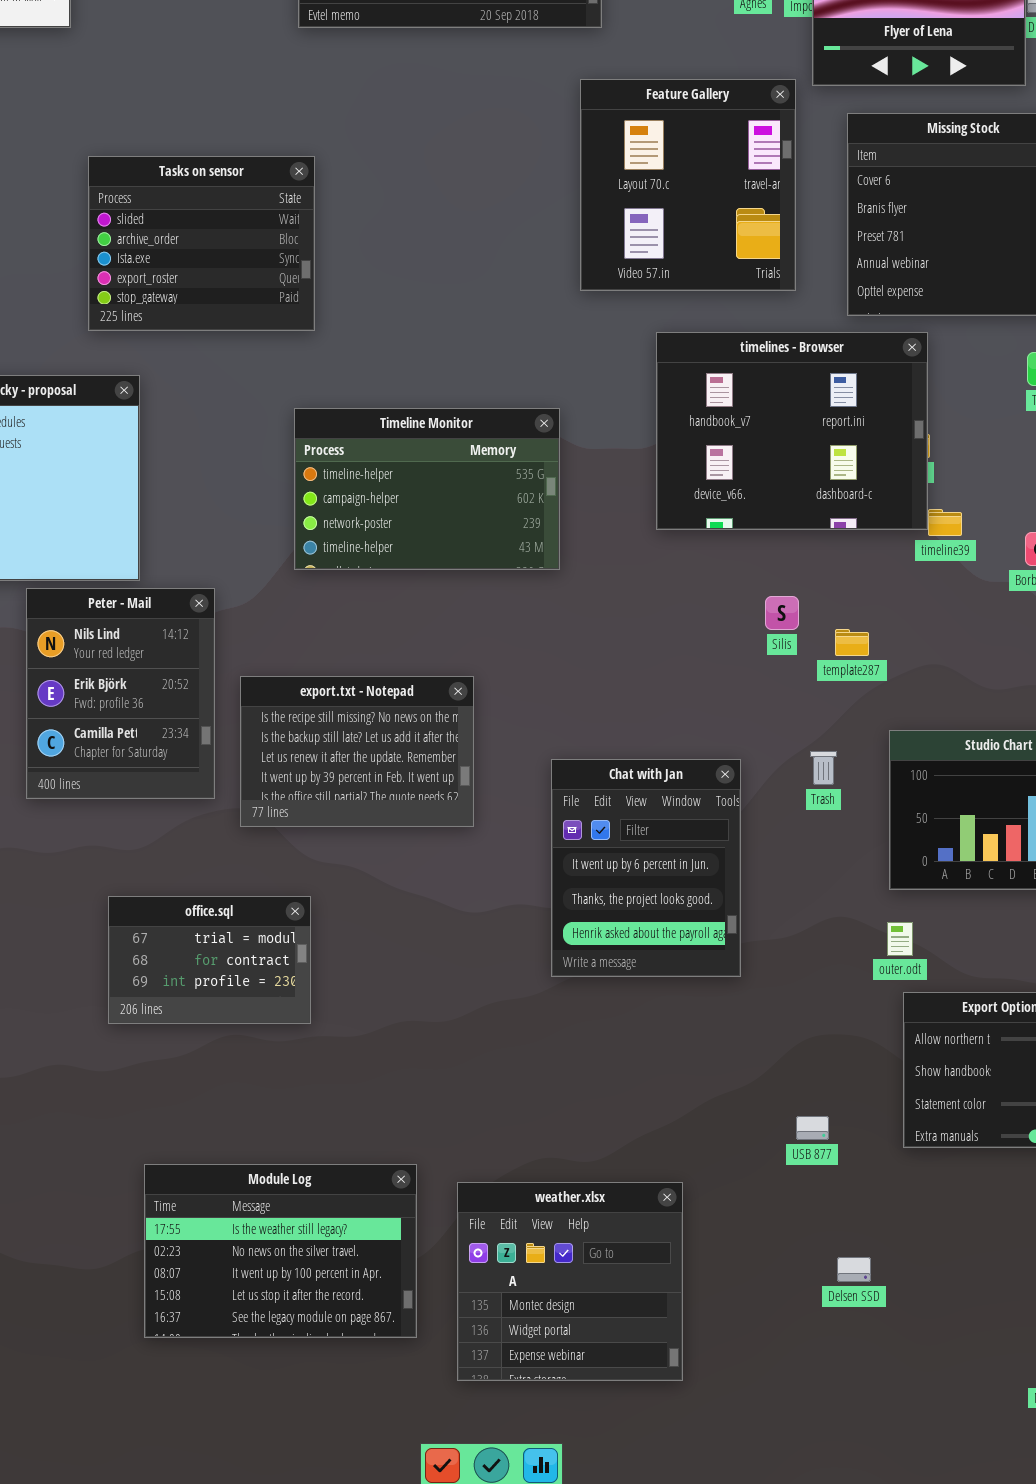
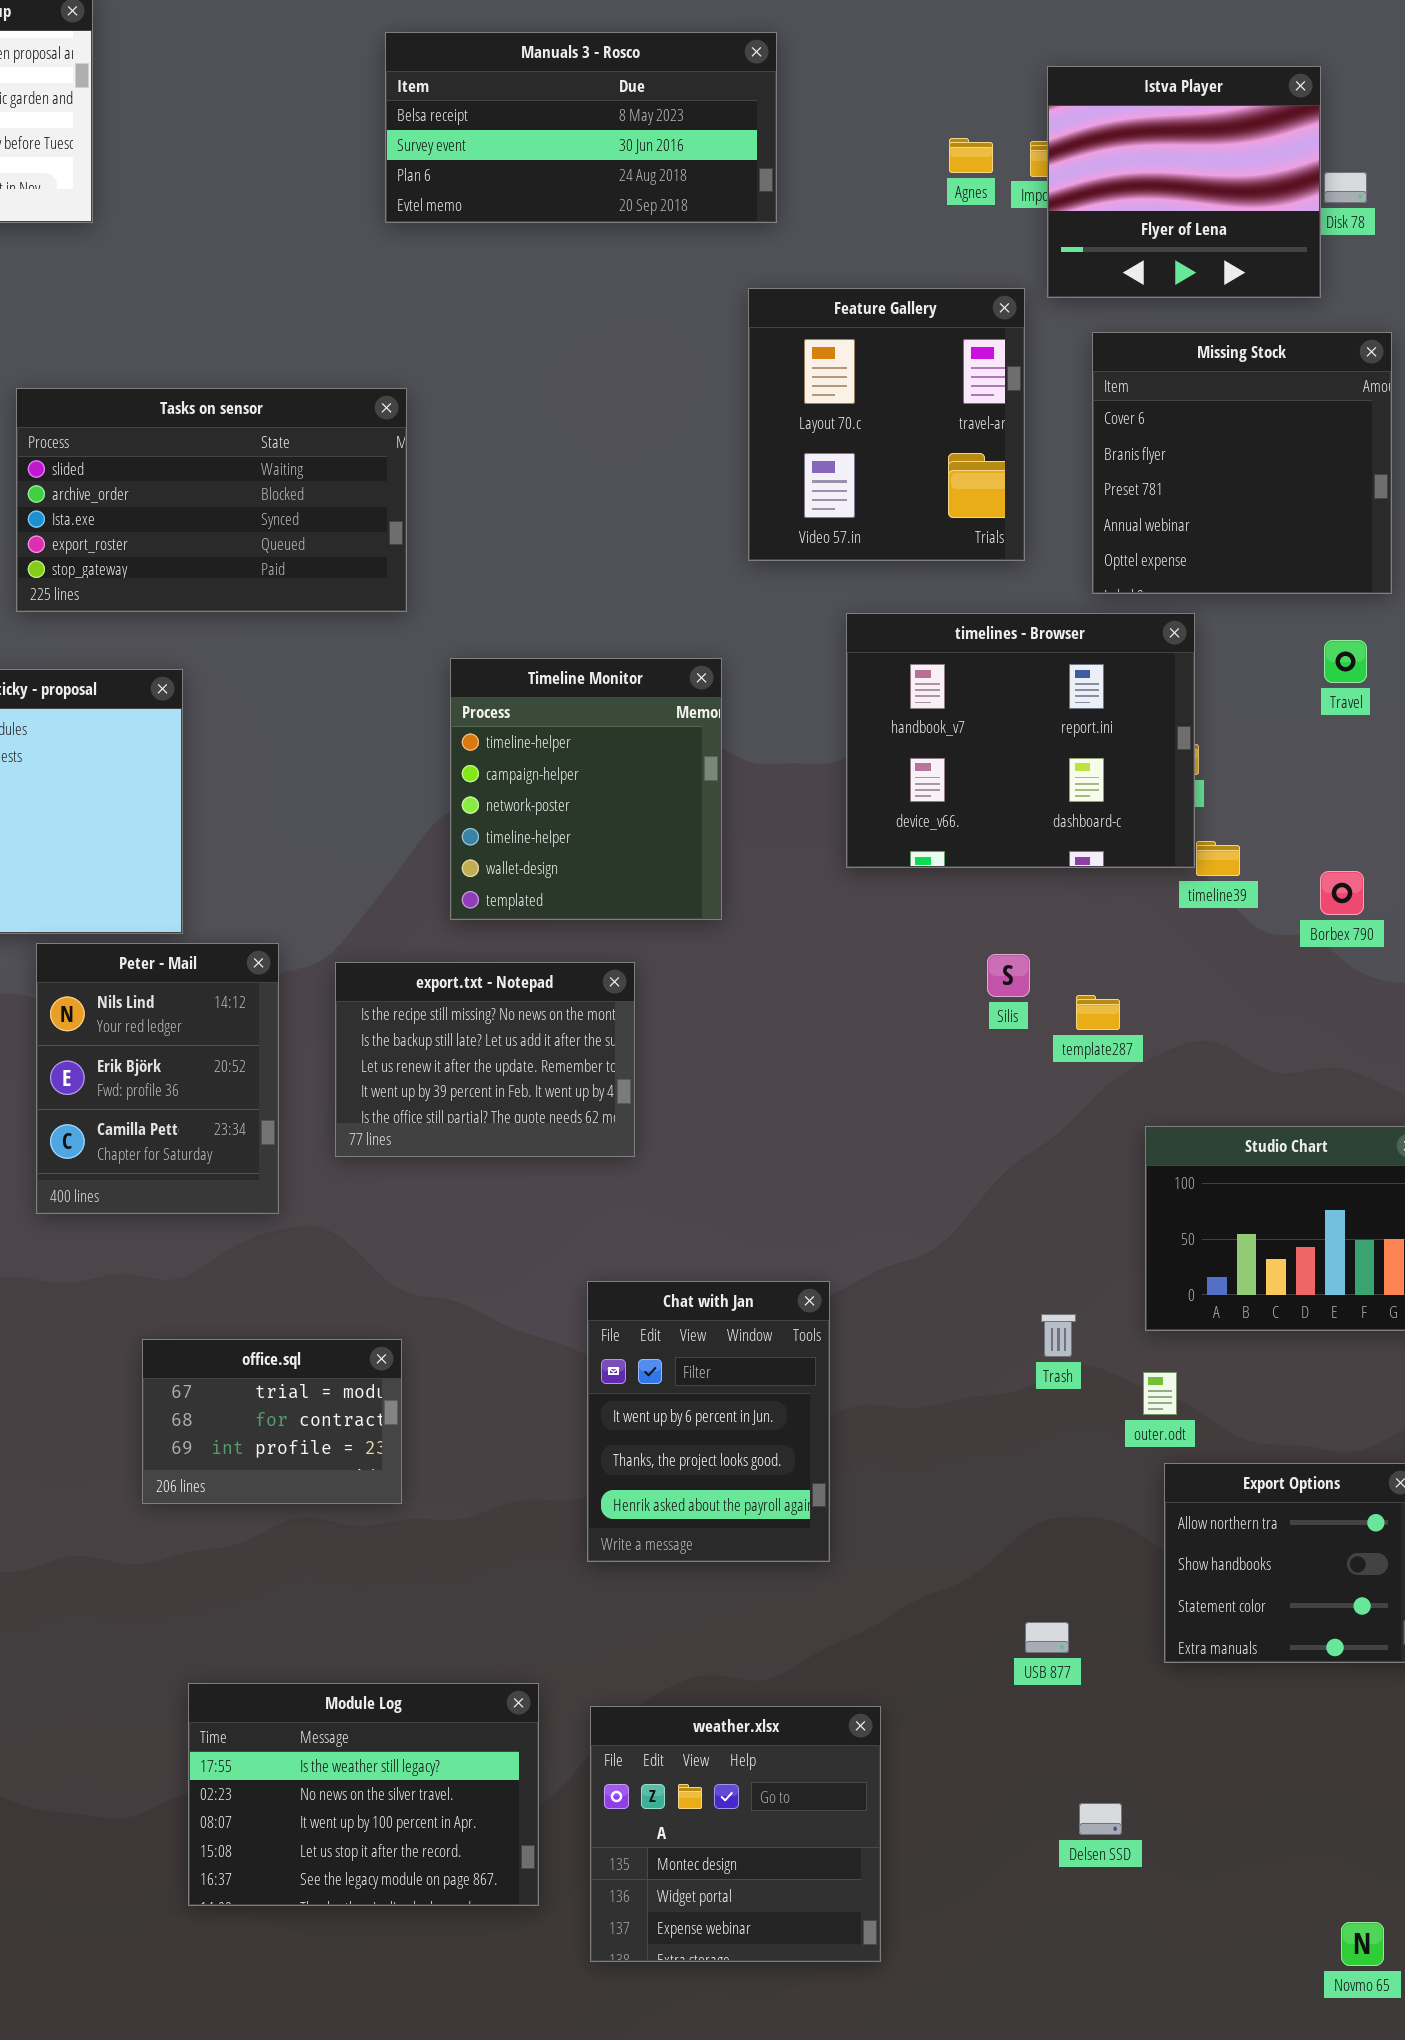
Tasks on sensor: [88,156,315,331] -> [16,388,407,612], resized
Timeline Monitor: [294,408,560,570] -> [450,658,722,920], resized
export.txt - Notepad: [240,676,474,827] -> [335,962,635,1157], moved
Trash: [810,751,837,785] -> [1041,1314,1076,1357], moved
Chat with Jan: [551,759,741,977] -> [587,1281,830,1562], moved

